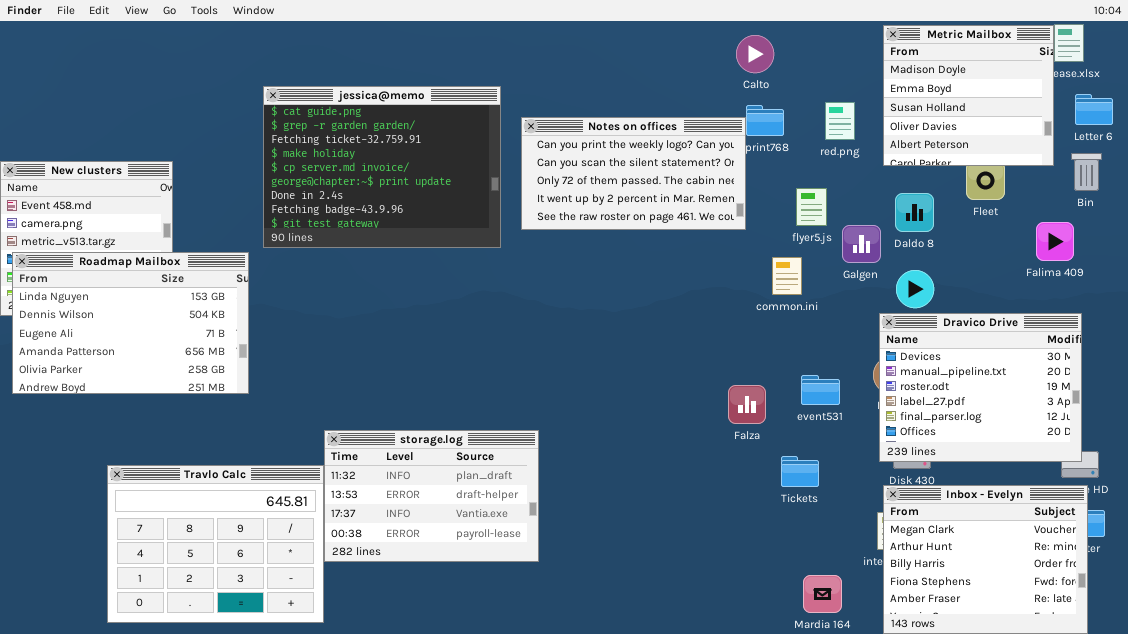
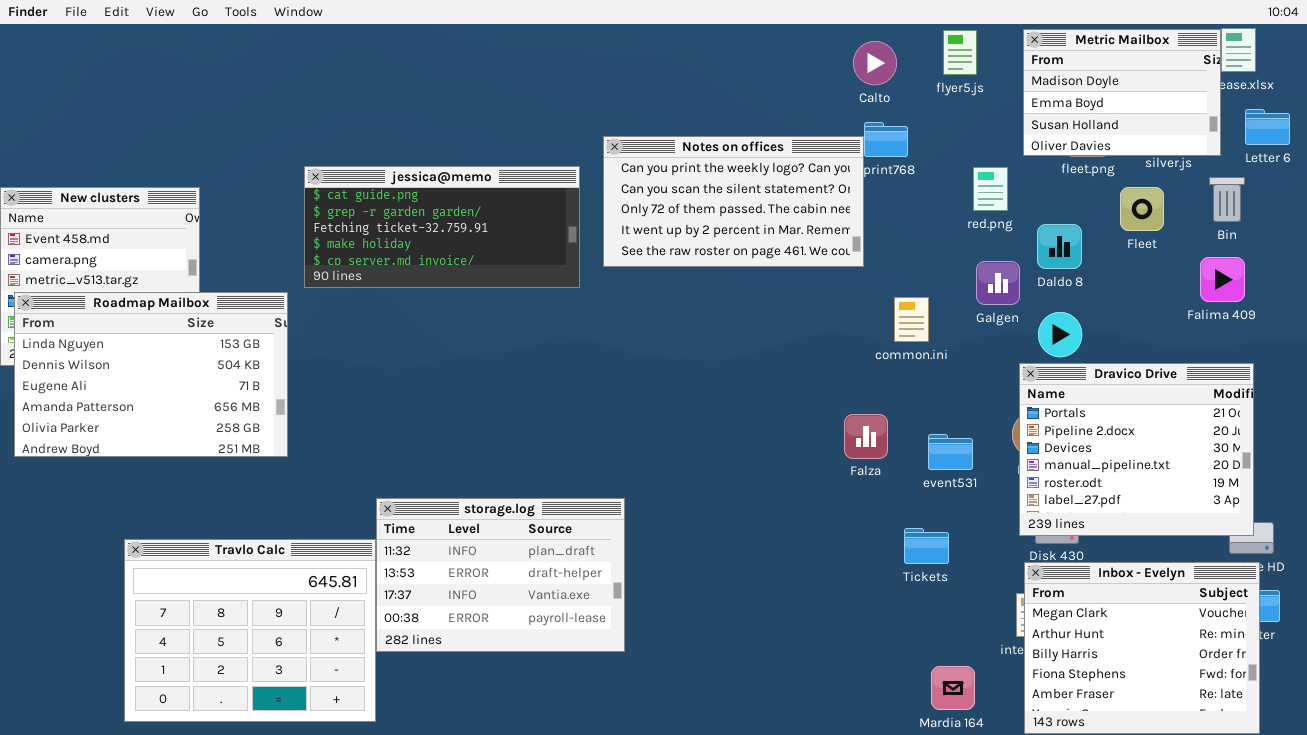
Metric Mailbox: [883,25,1054,166] -> [1023,29,1221,156], resized
jessica@memo: [263,86,501,248] -> [304,166,580,288], resized
red.png: [825,102,855,140] -> [973,167,1008,211], moved
Bin: [1071,153,1102,191] -> [1209,177,1245,222], moved
flyer5.js: [796,188,827,226] -> [943,30,977,75], moved
Dravico Drive: [879,313,1082,462] -> [1019,363,1254,536], scrolled up 2 rows
Falza: [728,385,766,424] -> [844,414,888,459], moved

